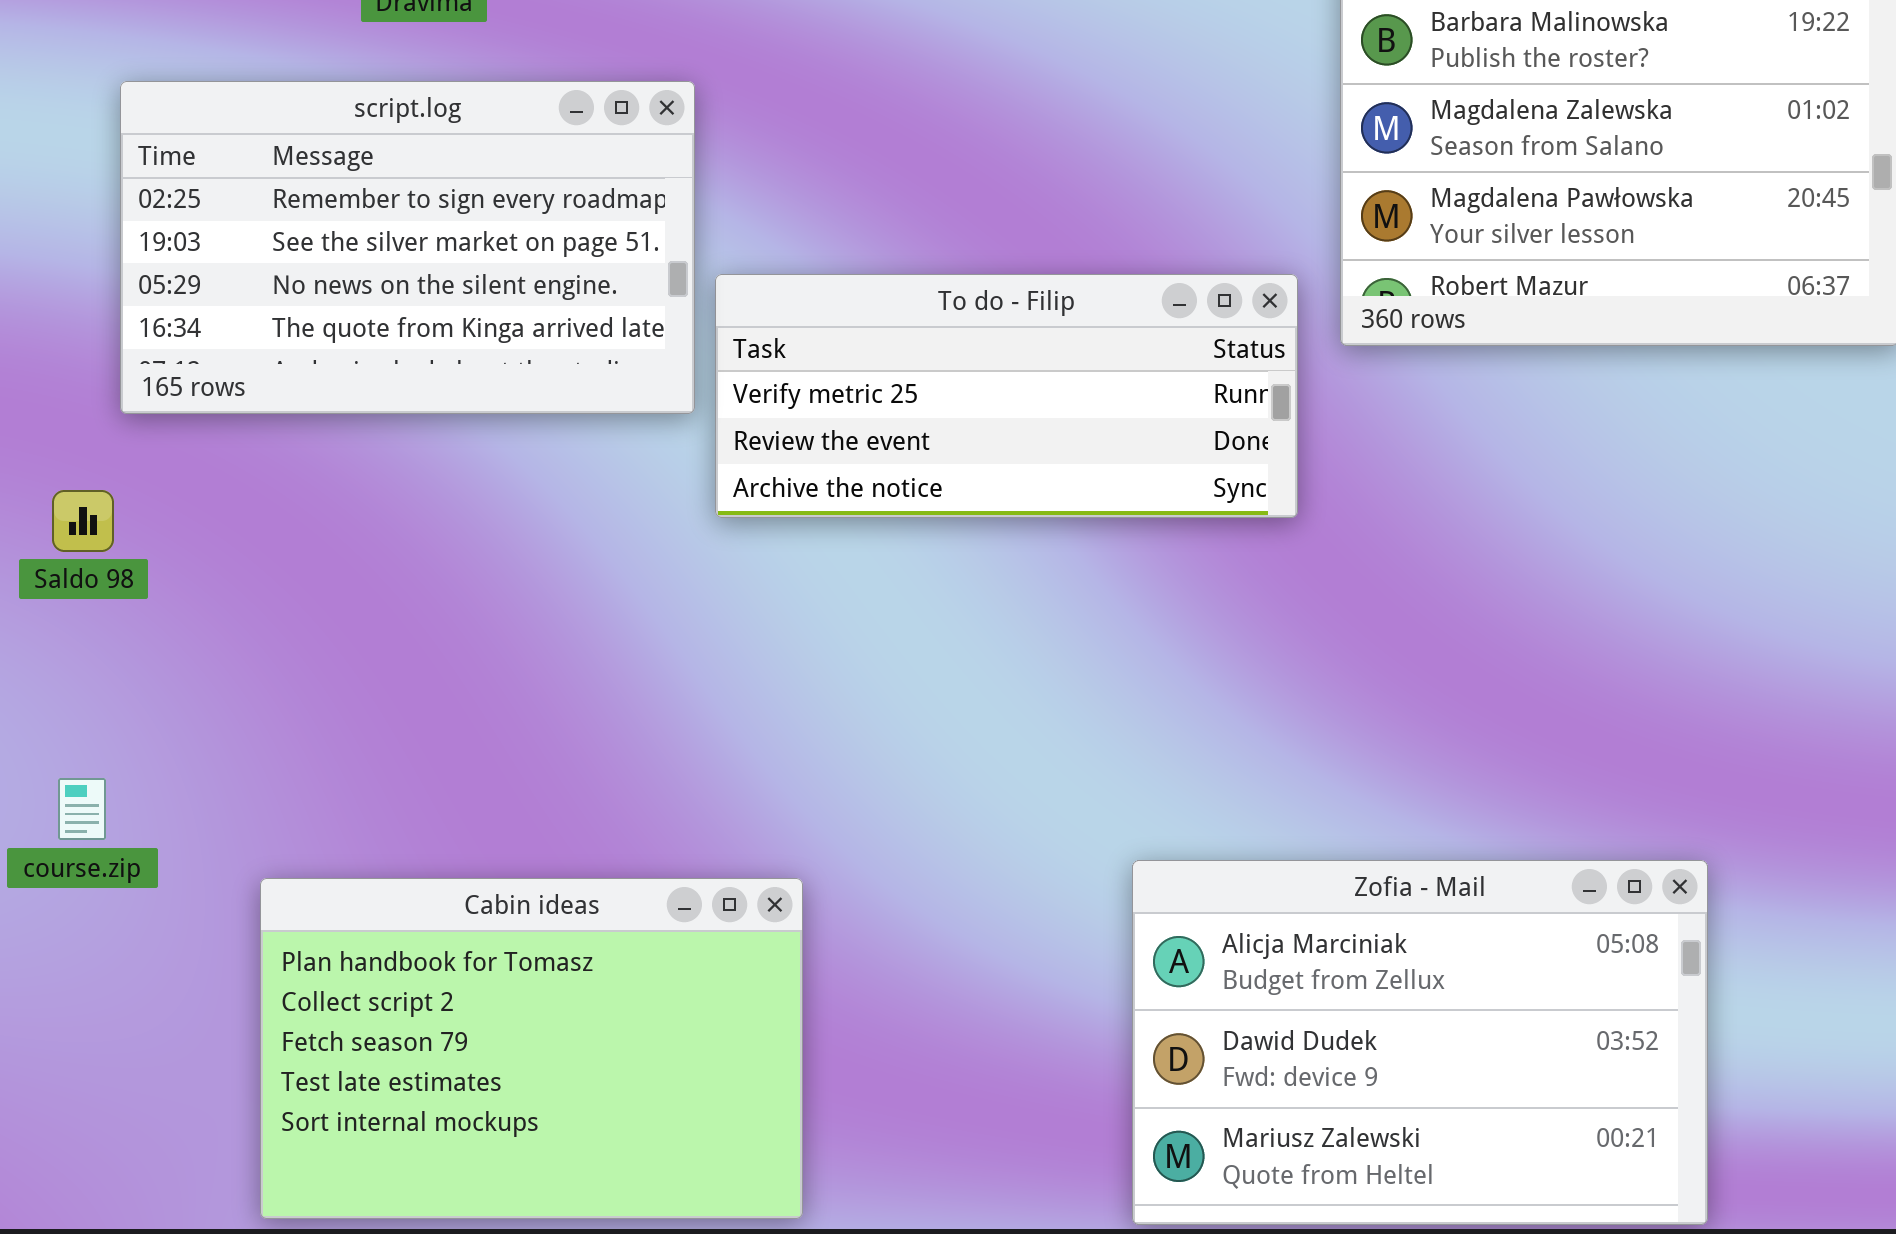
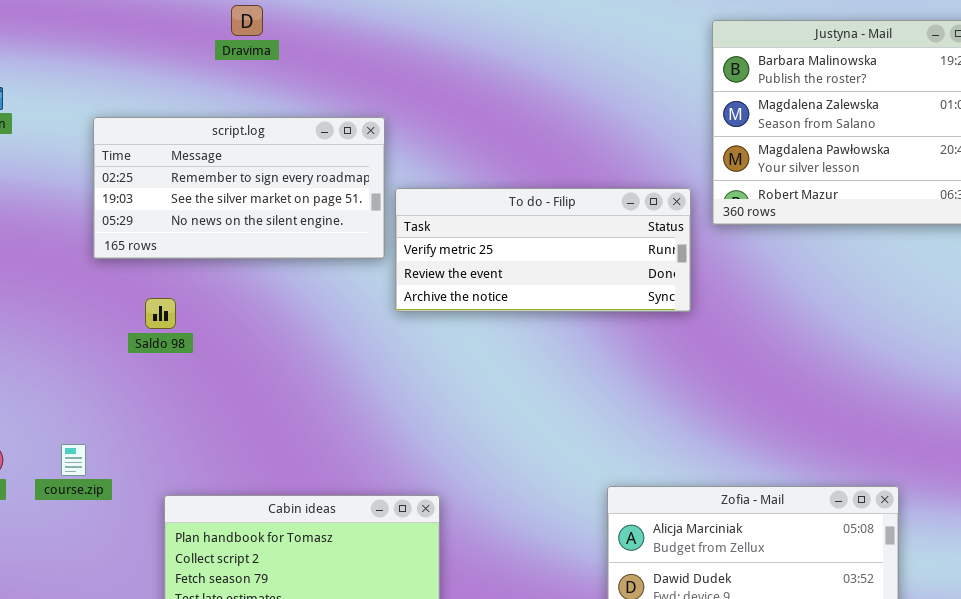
script.log: [120,81,695,414] -> [93,117,385,259], resized
Saldo 98: [52,490,114,552] -> [145,298,176,329], moved

